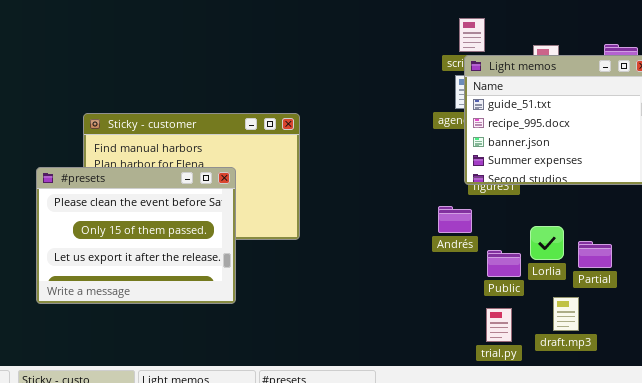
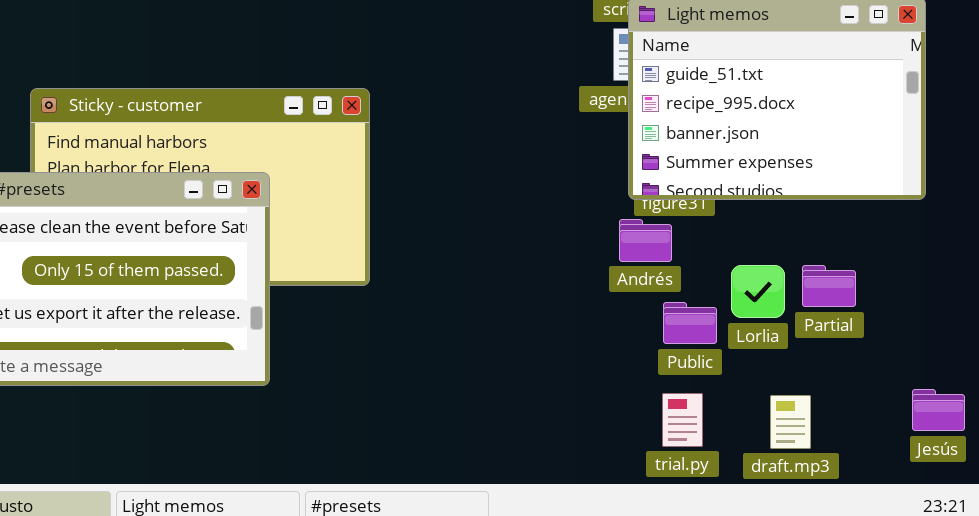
Andrés: [438,206,472,233] -> [619,219,672,262], moved
Partial: [578,241,612,268] -> [802,265,856,307], moved
draft.mp3: [553,297,579,331] -> [770,395,811,449], moved

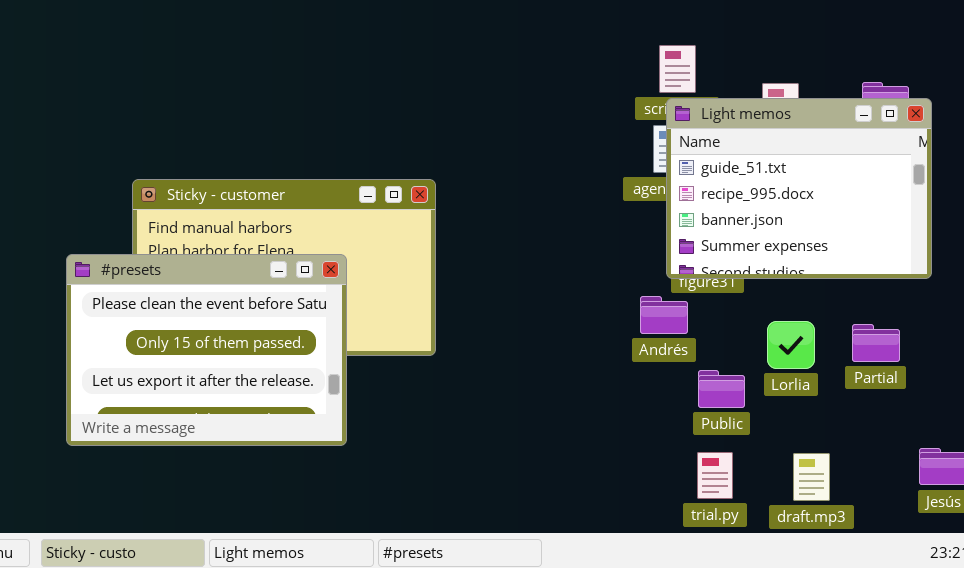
Andrés: [619,219,672,262] -> [640,296,688,334], moved
Lorlia: [731,265,785,318] -> [767,321,815,369], moved
Partial: [802,265,856,307] -> [852,324,900,362], moved

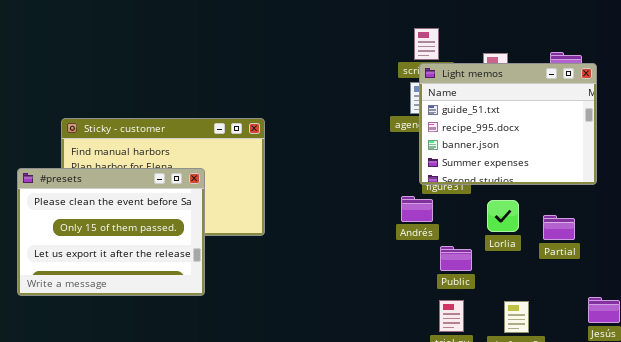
Lorlia: [767,321,815,369] -> [487,200,519,232], moved

